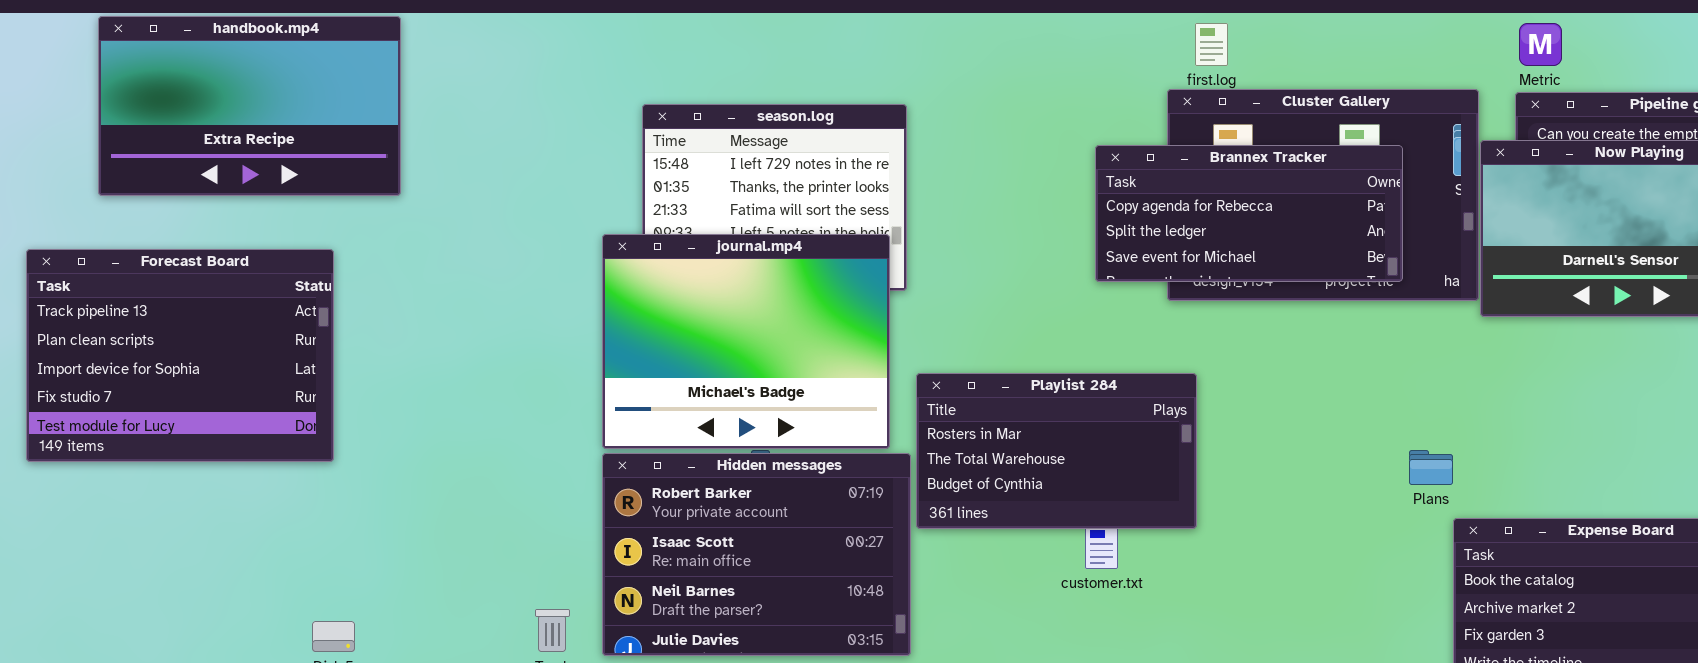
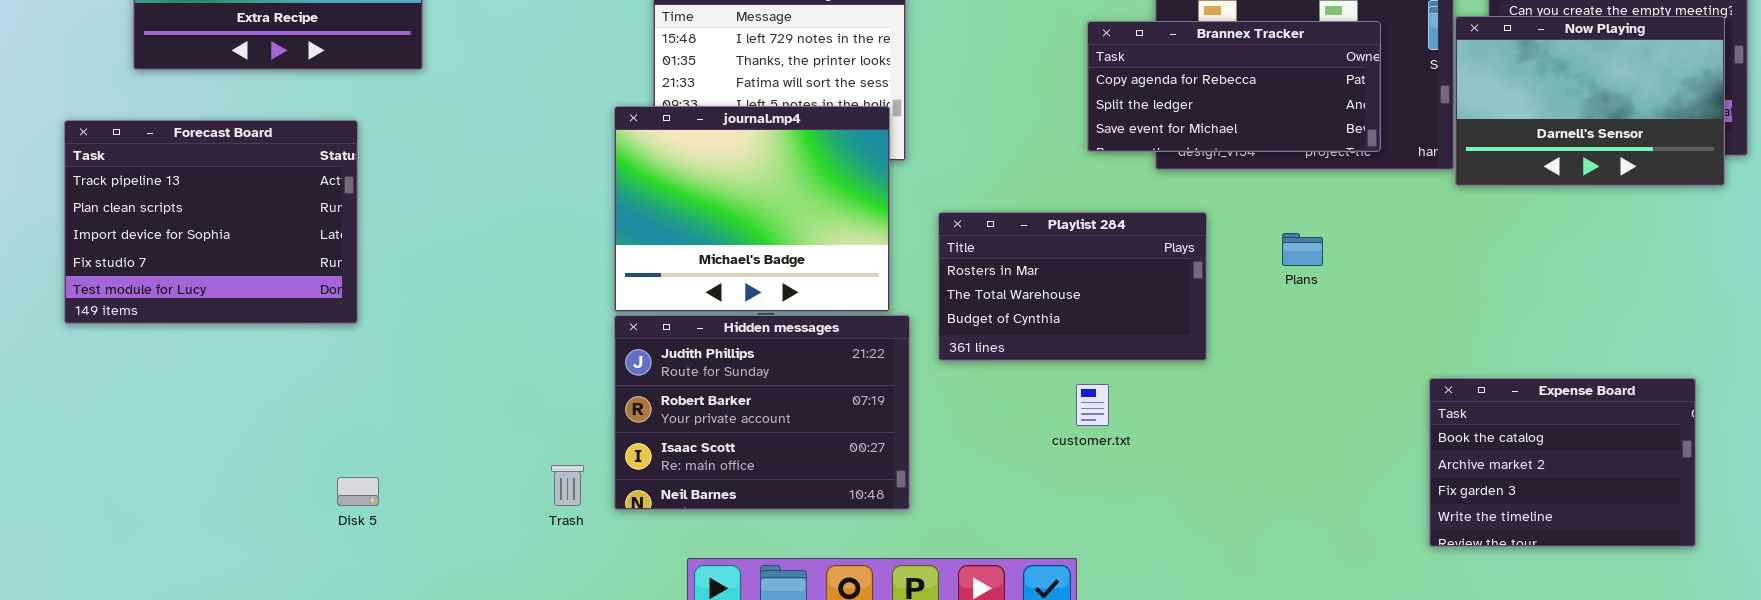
Playlist 284: [916,373,1197,529] -> [938,212,1207,361], moved
Plans: [1409,450,1453,485] -> [1282,233,1323,266], moved
Hidden messages: [602,453,911,656] -> [614,315,910,510], scrolled up 1 row

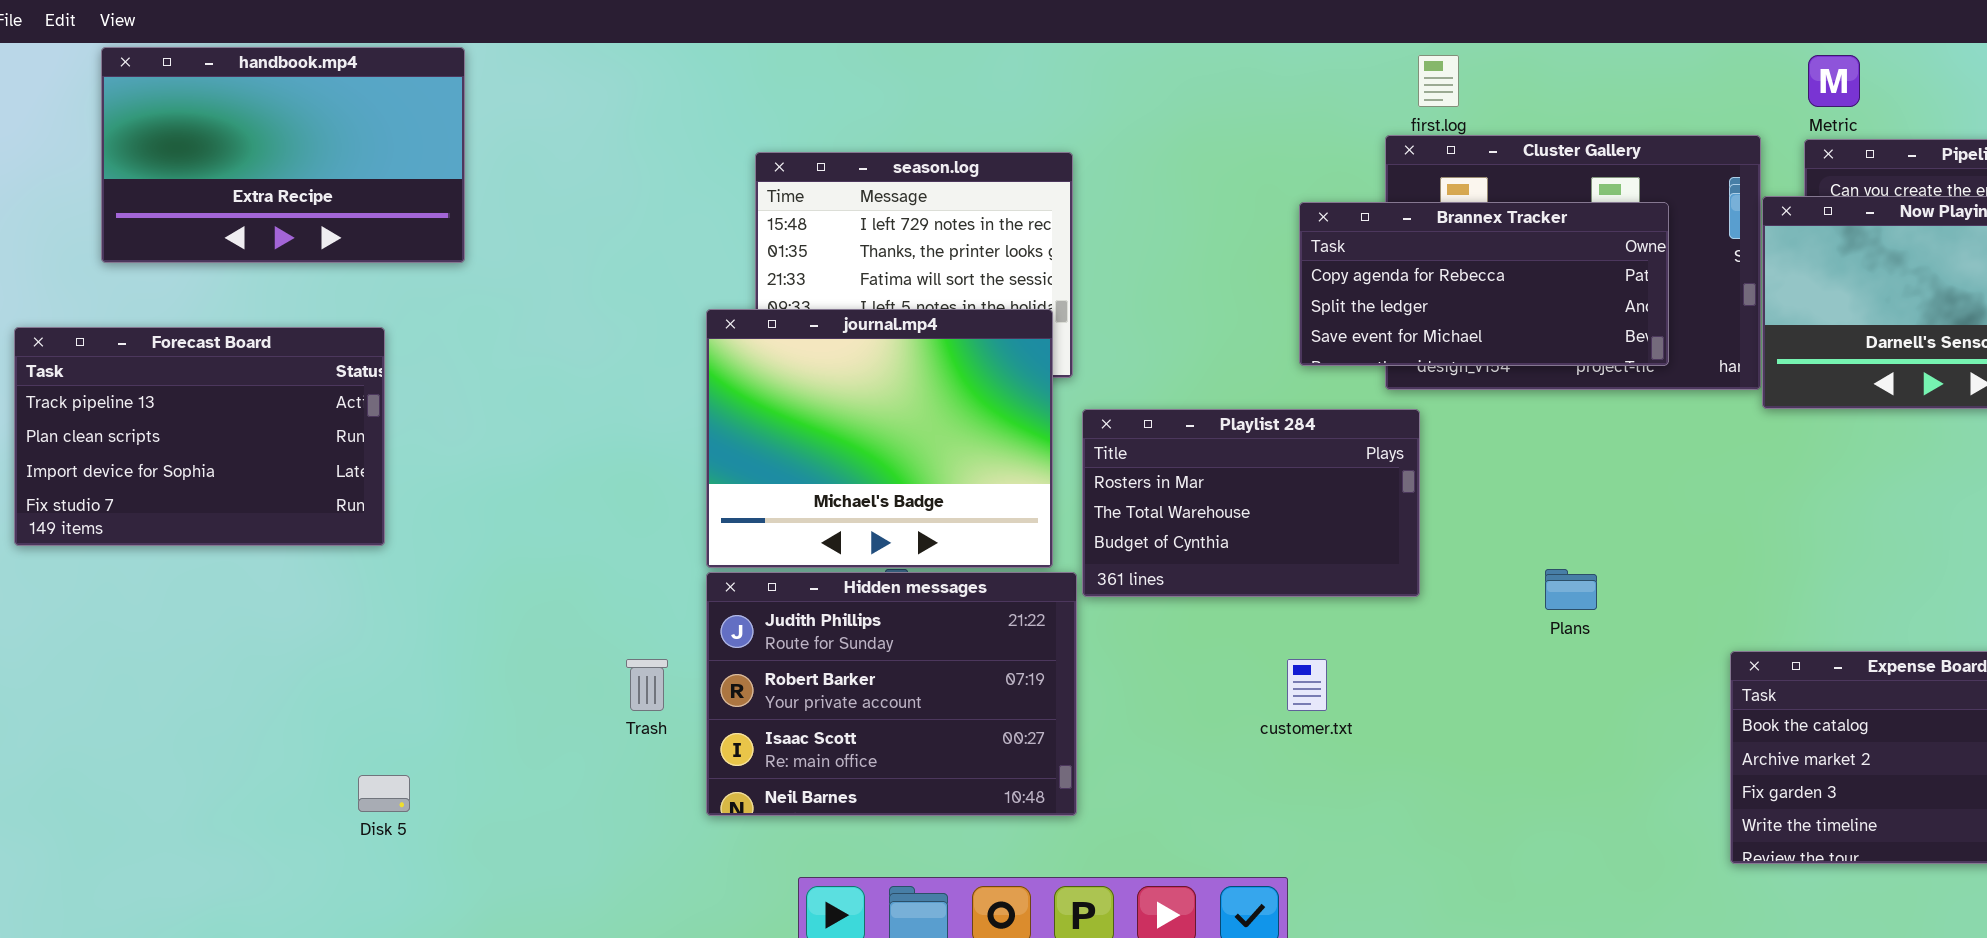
Forecast Board: [64,120,358,324] -> [14,327,385,546], resized
Playlist 284: [938,212,1207,361] -> [1082,409,1420,597], moved
Plans: [1282,233,1323,266] -> [1545,569,1597,610], moved
Trash: [551,465,584,506] -> [626,659,668,711], moved

